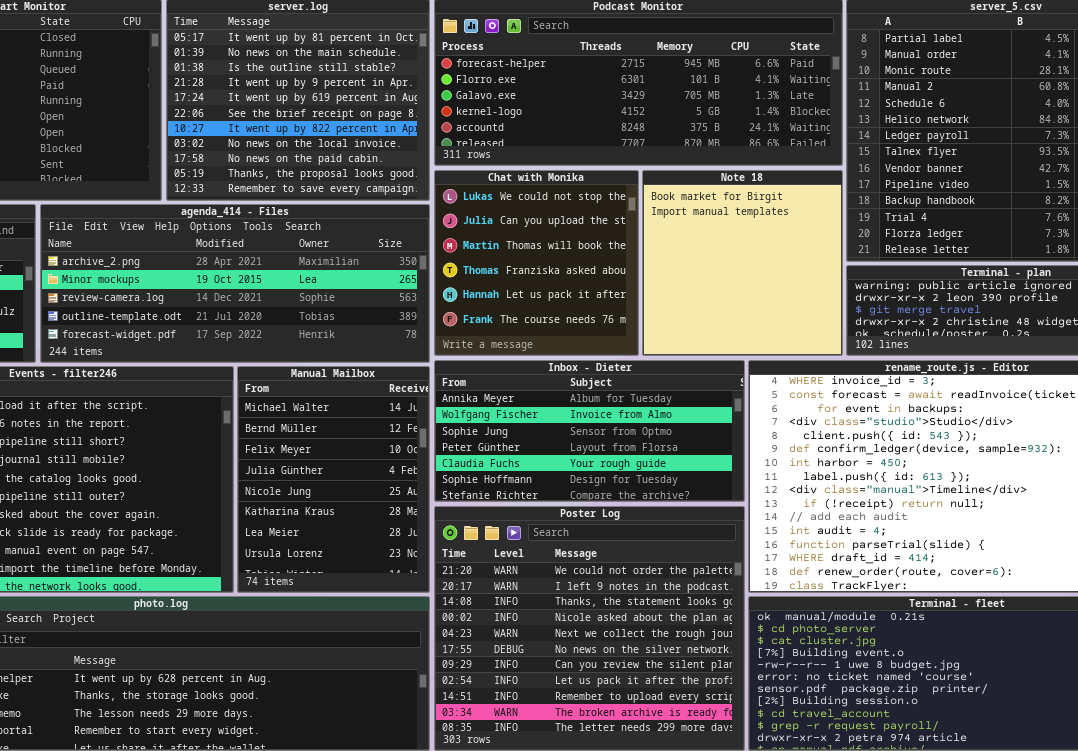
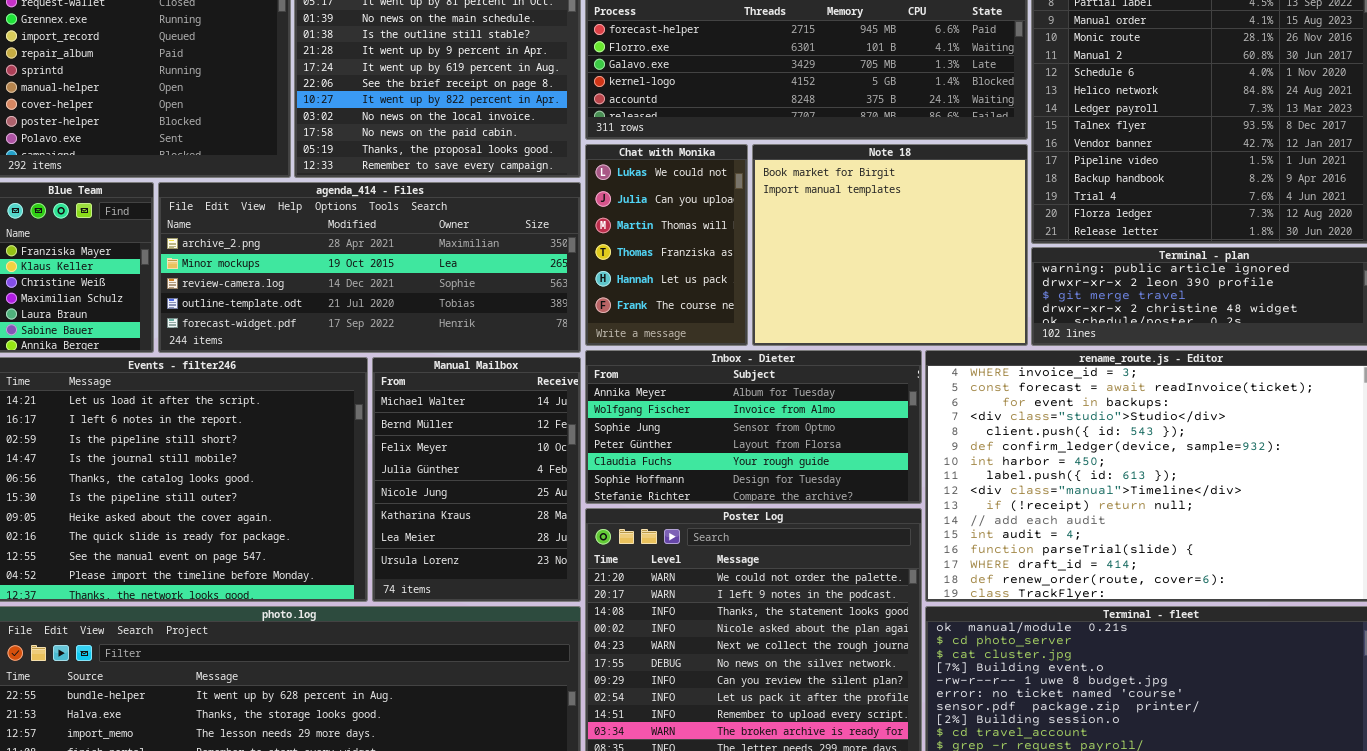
Chat with Monika: [434,170,639,356] -> [585,144,748,346], resized
Note 18: [642,170,843,356] -> [752,144,1028,346], resized

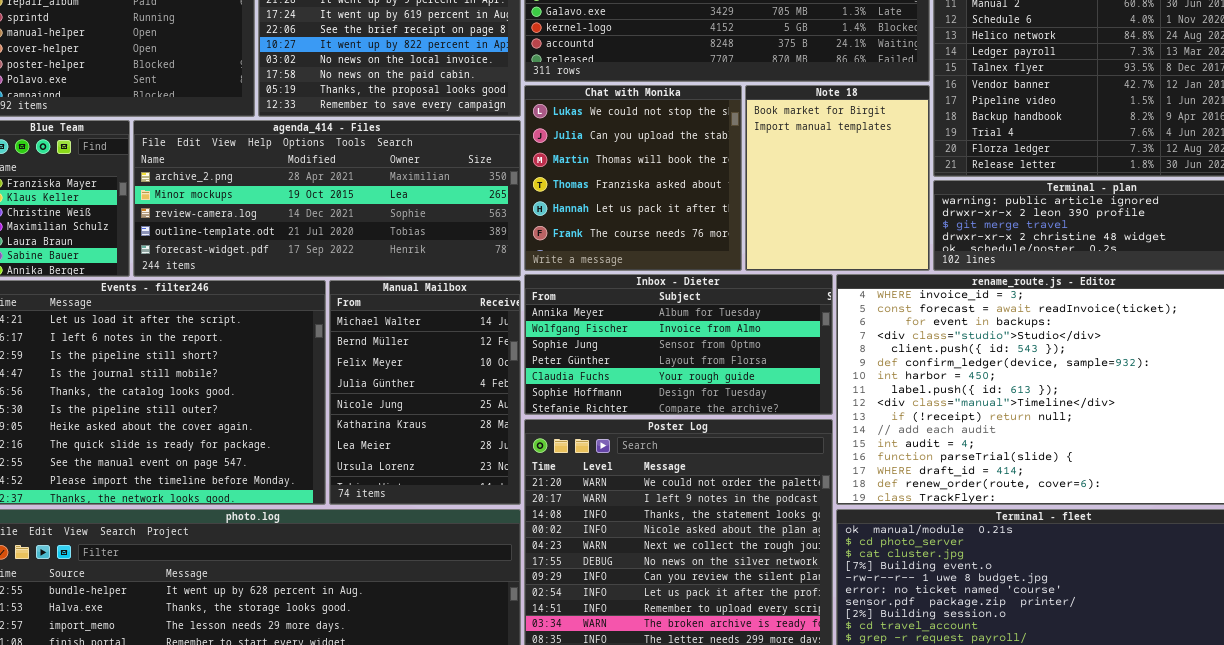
Chat with Monika: [585,144,748,346] -> [524,85,742,271], resized
Note 18: [752,144,1028,346] -> [745,85,930,271], resized

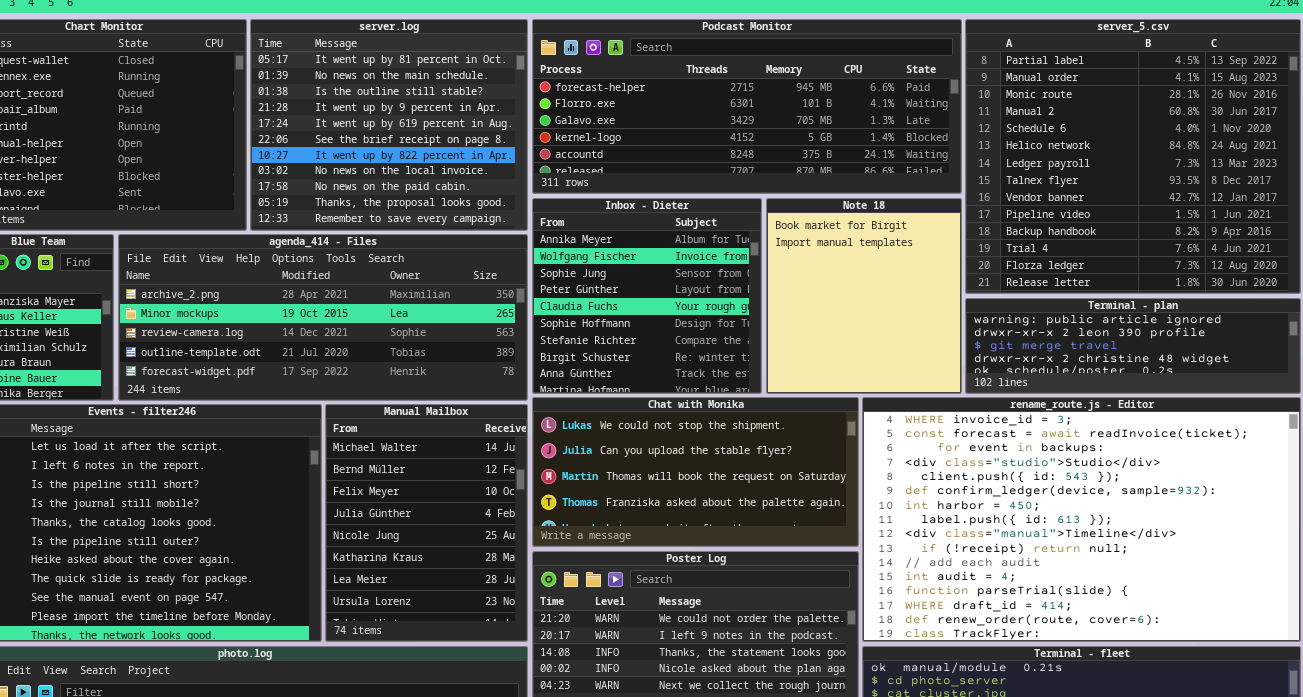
Chat with Monika: [524,85,742,271] -> [532,397,859,547], moved, resized
Inbox - Dieter: [524,274,833,415] -> [532,198,762,394], moved, resized

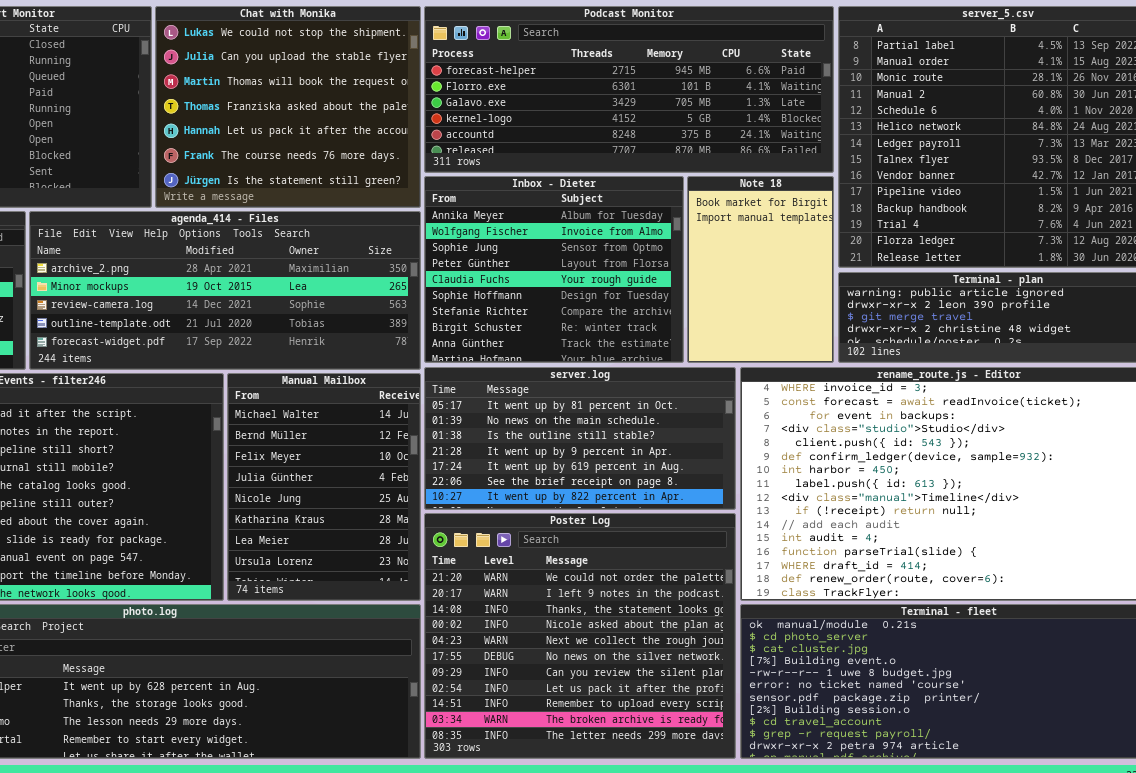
server.log: [250,19,528,231] -> [424,367,736,510], moved, resized
Inbox - Dieter: [532,198,762,394] -> [424,176,684,363], resized
Note 18: [766,198,962,394] -> [687,176,834,363], resized
Chat with Monika: [532,397,859,547] -> [155,6,421,208], moved, resized

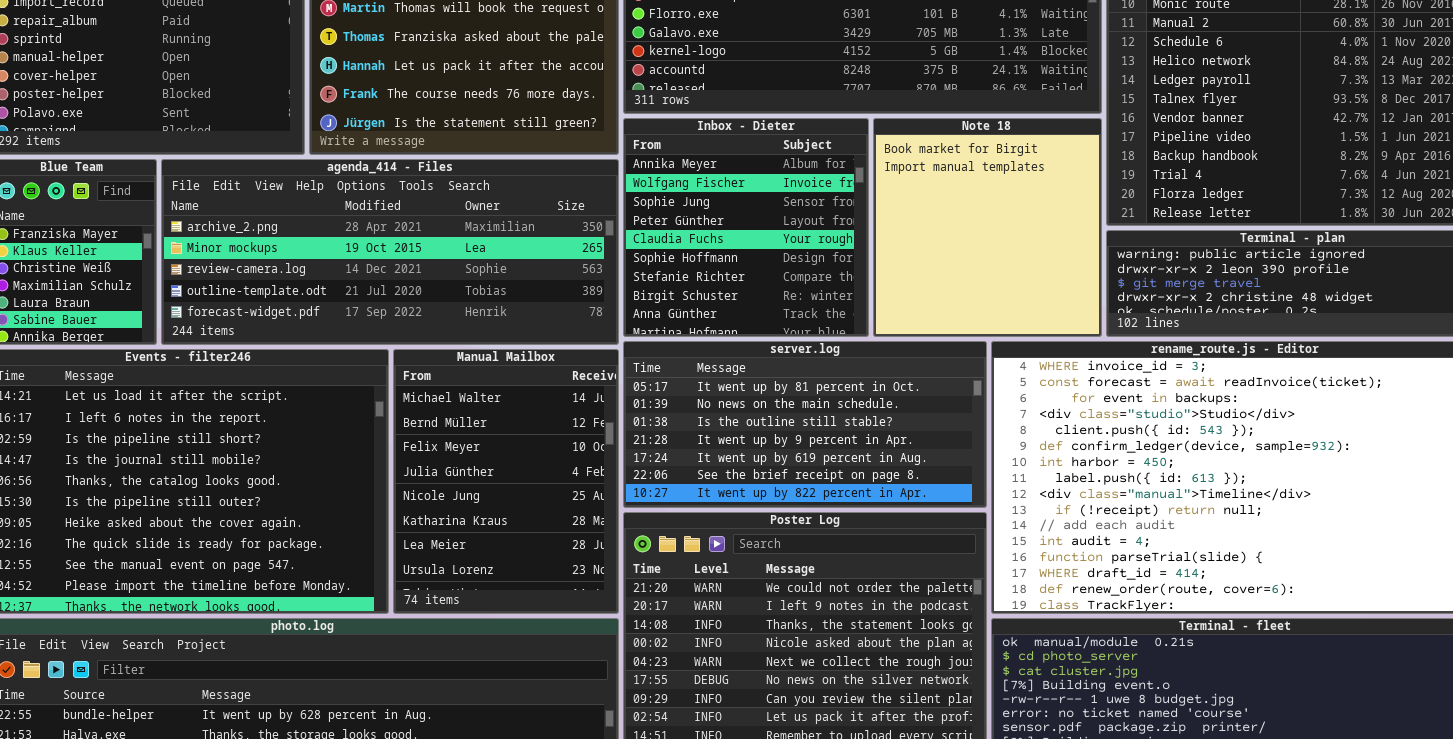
Inbox - Dieter: [424,176,684,363] -> [623,118,869,337], resized
Note 18: [687,176,834,363] -> [873,118,1102,337], resized

